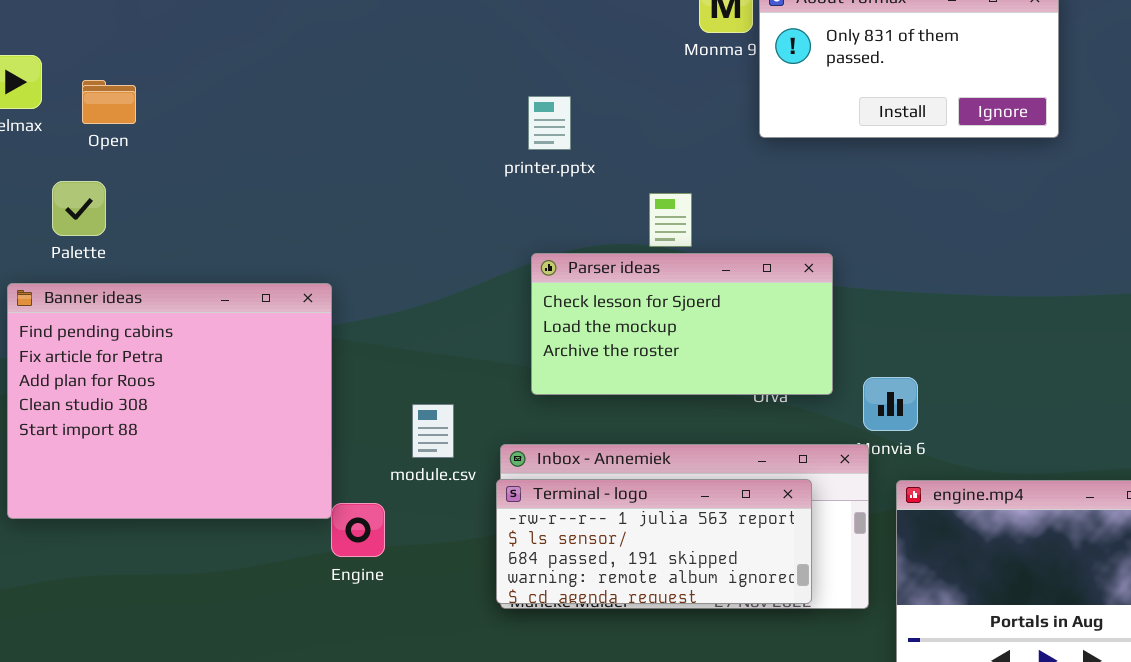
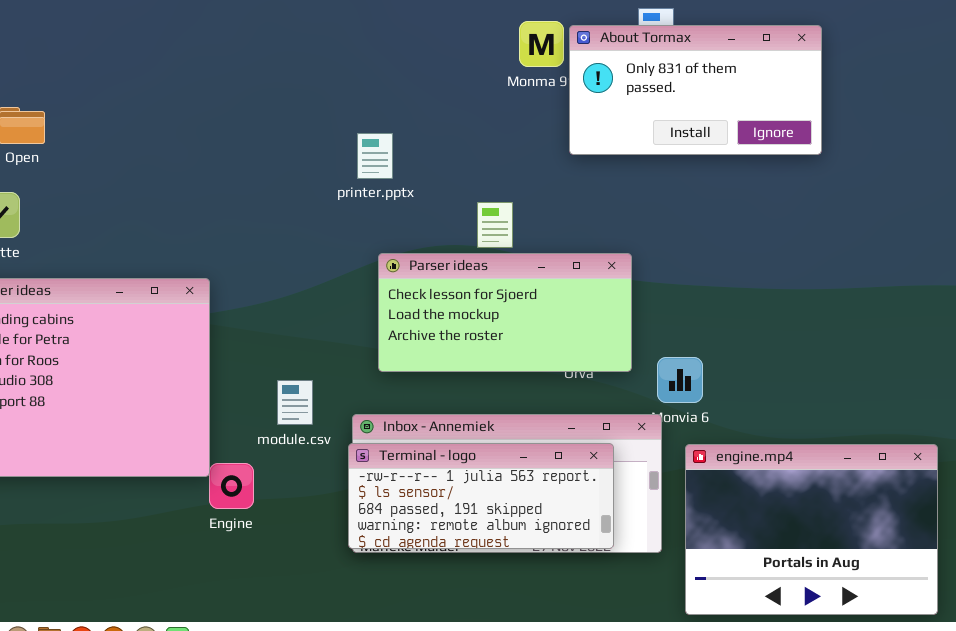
printer.pptx: [528,96,571,150] -> [357,133,393,179], moved

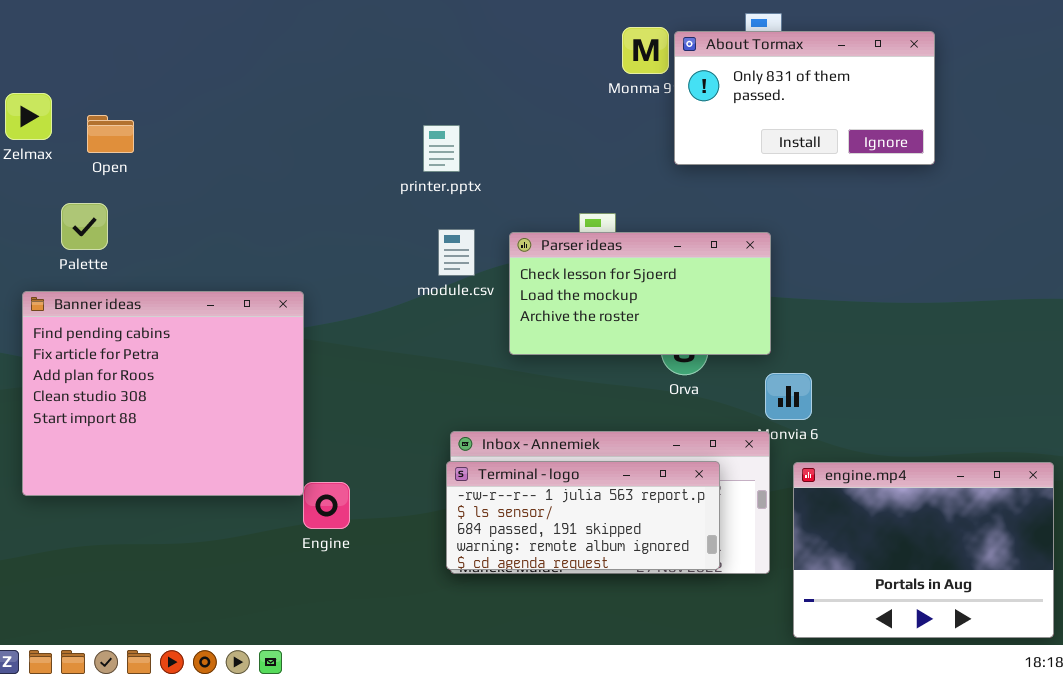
printer.pptx: [357,133,393,179] -> [423,125,460,172], moved
Parser ideas: [378,253,632,372] -> [509,232,771,355], moved
module.csv: [277,380,313,425] -> [438,229,475,276], moved

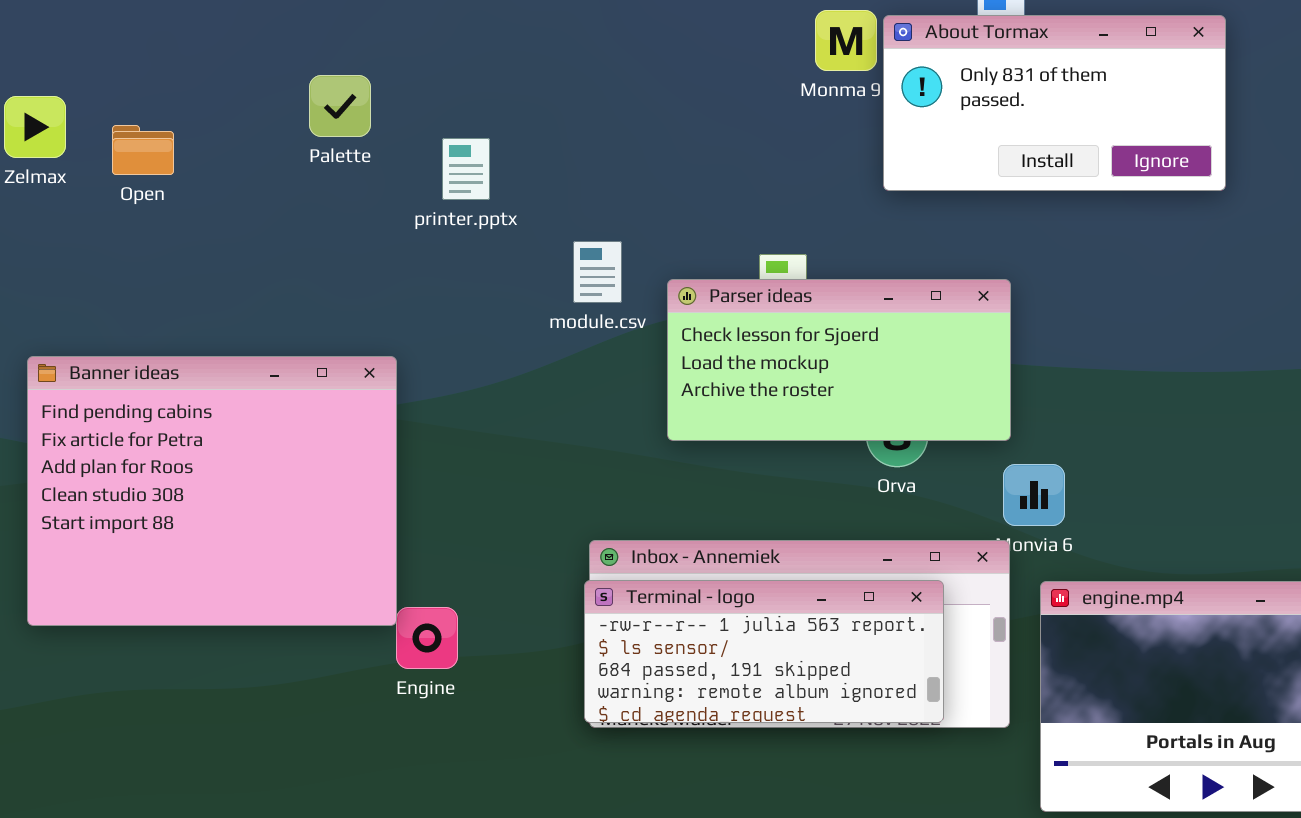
printer.pptx: [423,125,460,172] -> [442,138,490,200], moved
Palette: [61,203,108,250] -> [309,75,371,137], moved
module.csv: [438,229,475,276] -> [573,241,622,303], moved

